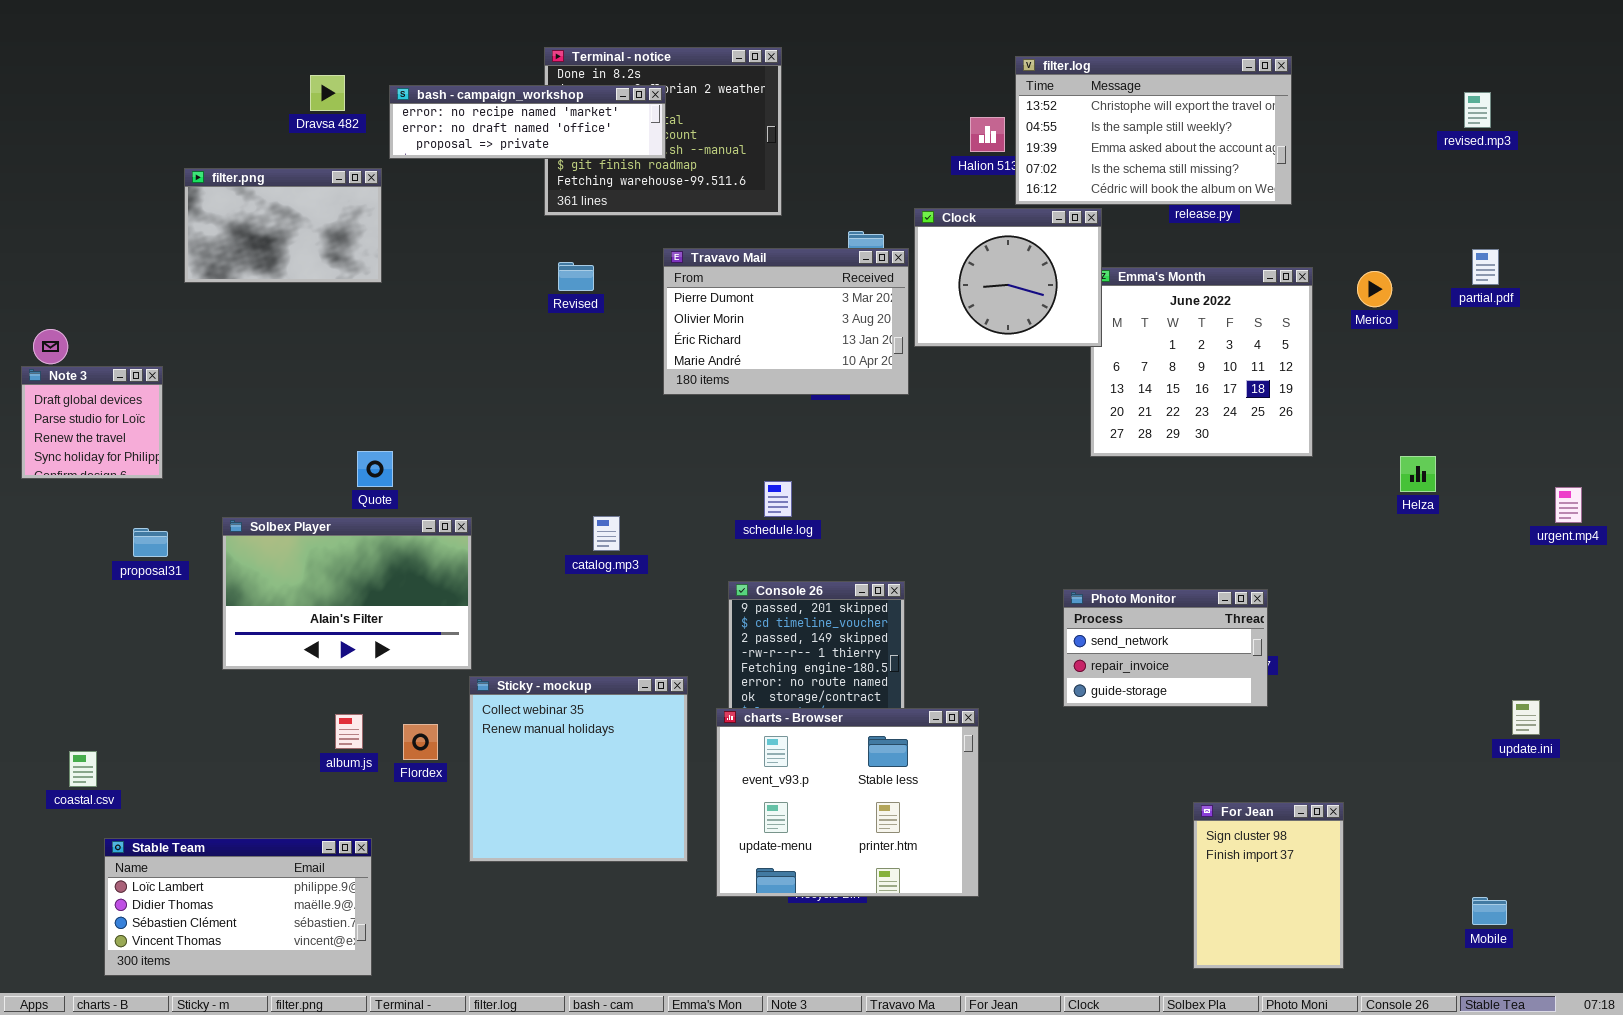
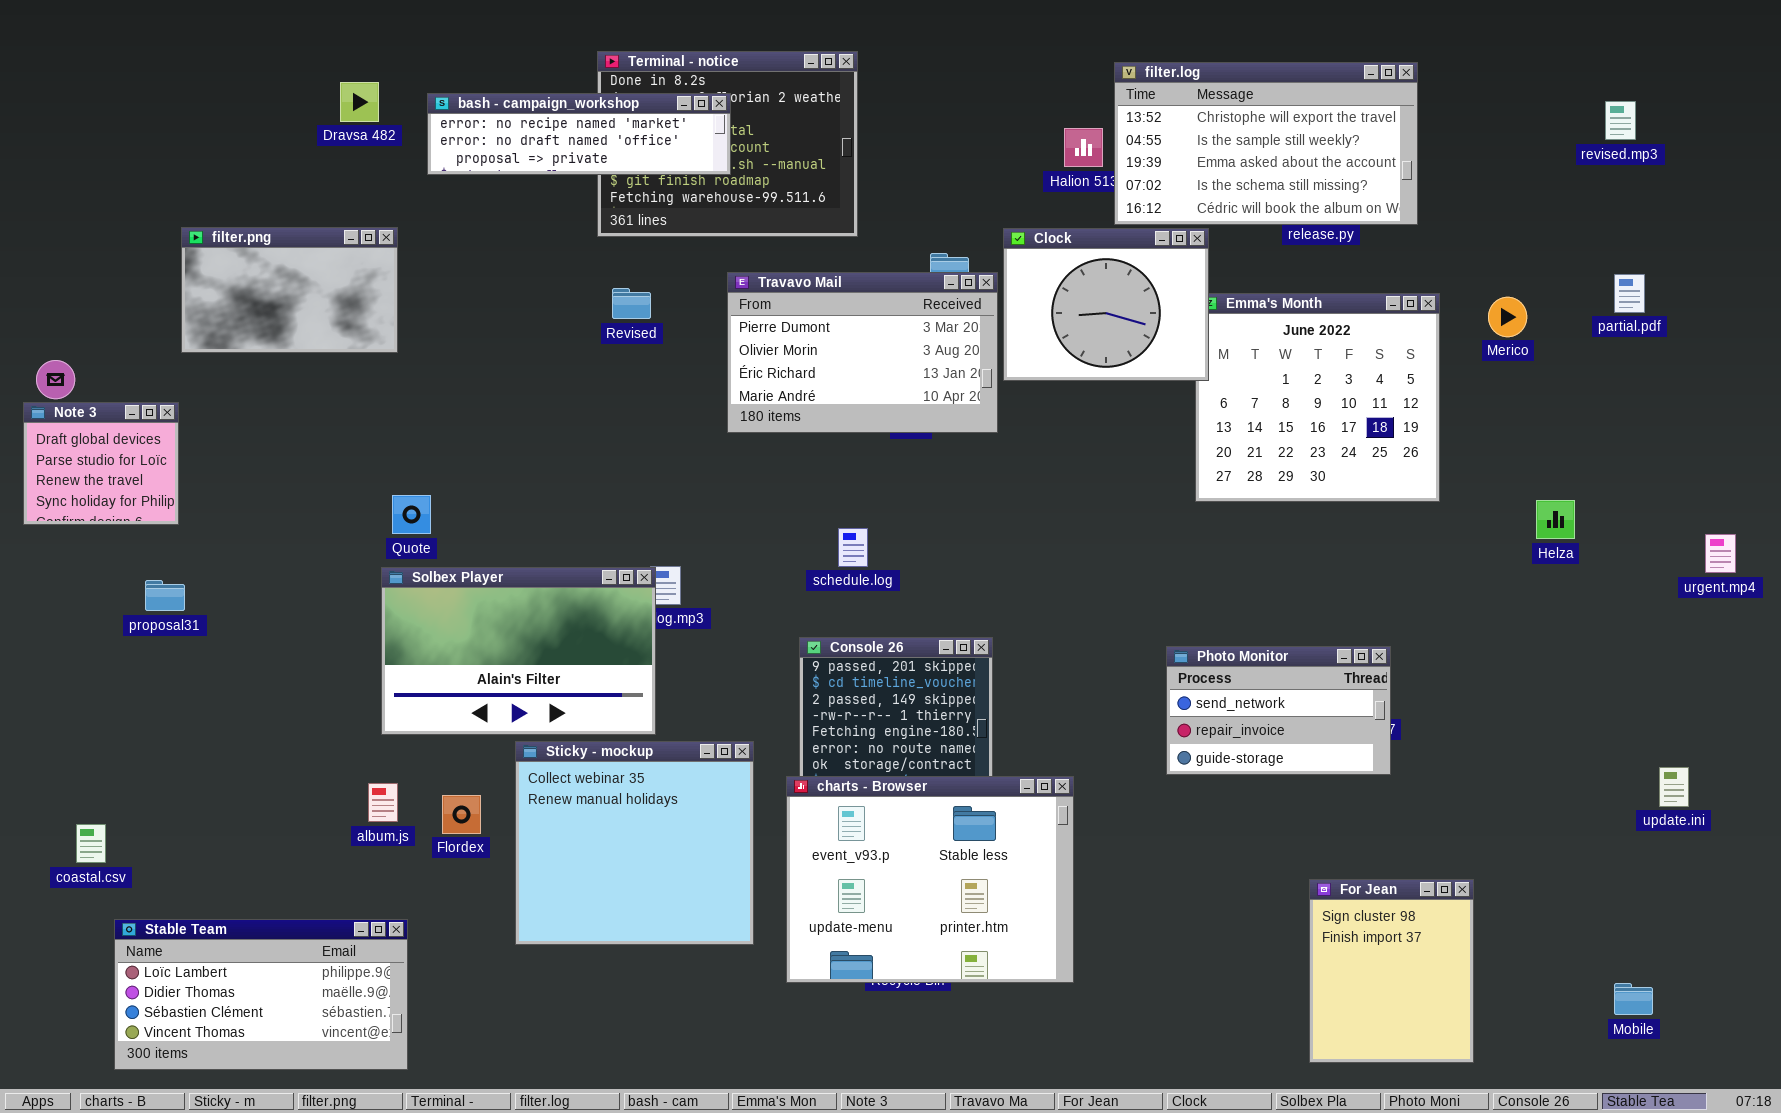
filter.png: [184,168,382,283] -> [181,227,398,353], moved
Solbex Player: [222,517,472,670] -> [381,567,656,735], moved

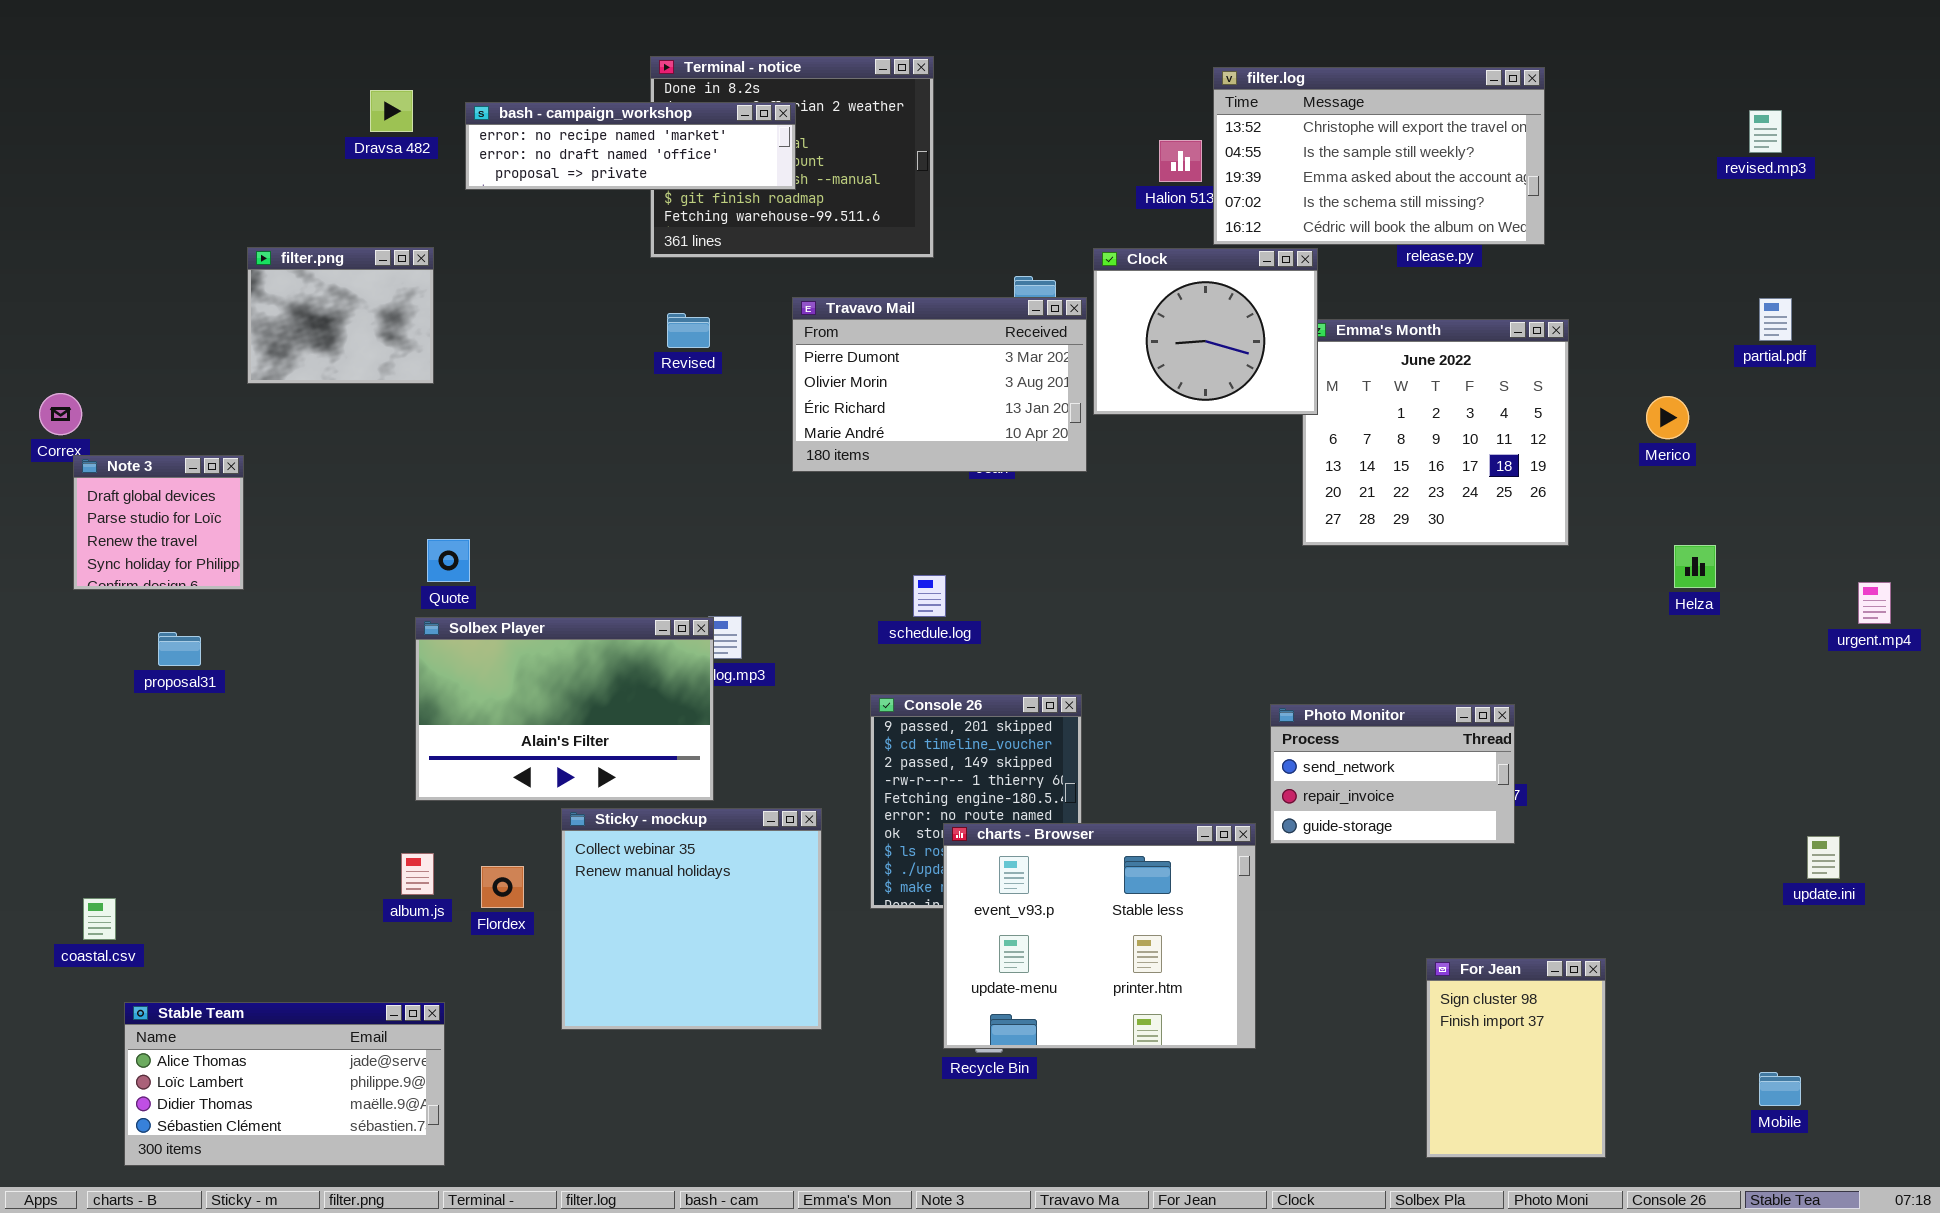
filter.png: [181,227,398,353] -> [247,247,434,384], resized
Merico: [1488,297,1527,337] -> [1646,396,1689,439], moved
Note 3: [23,402,179,525] -> [73,455,244,590], moved
charts - Browser: [786,776,1074,983] -> [943,823,1256,1049], moved
Stable Team: [114,919,408,1070] -> [124,1002,445,1166], scrolled up 1 row

